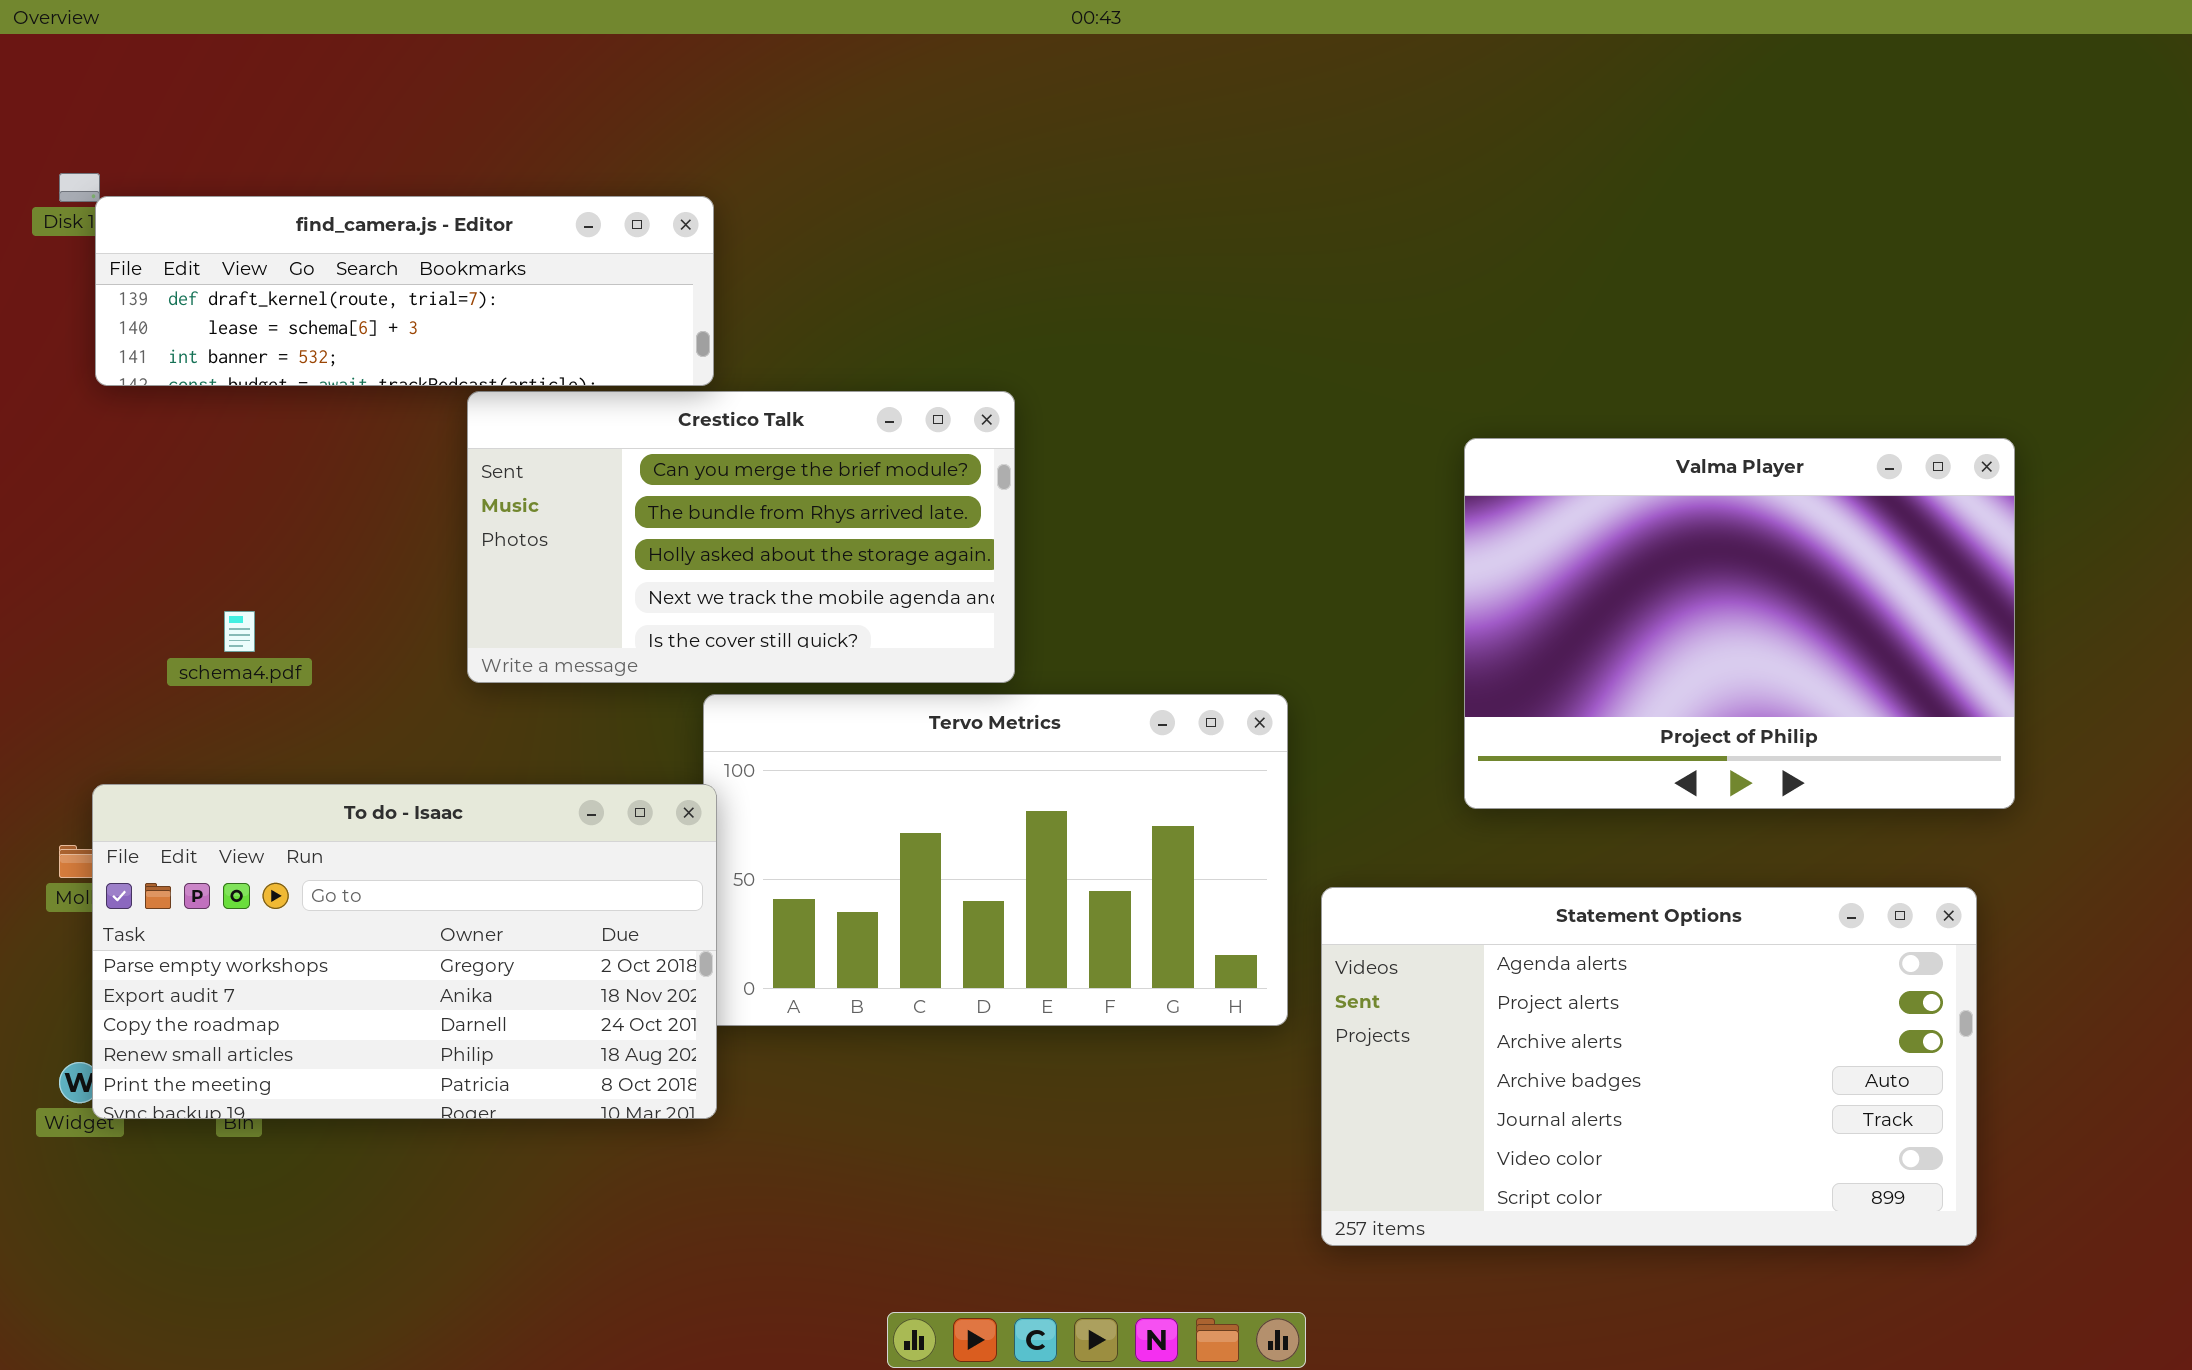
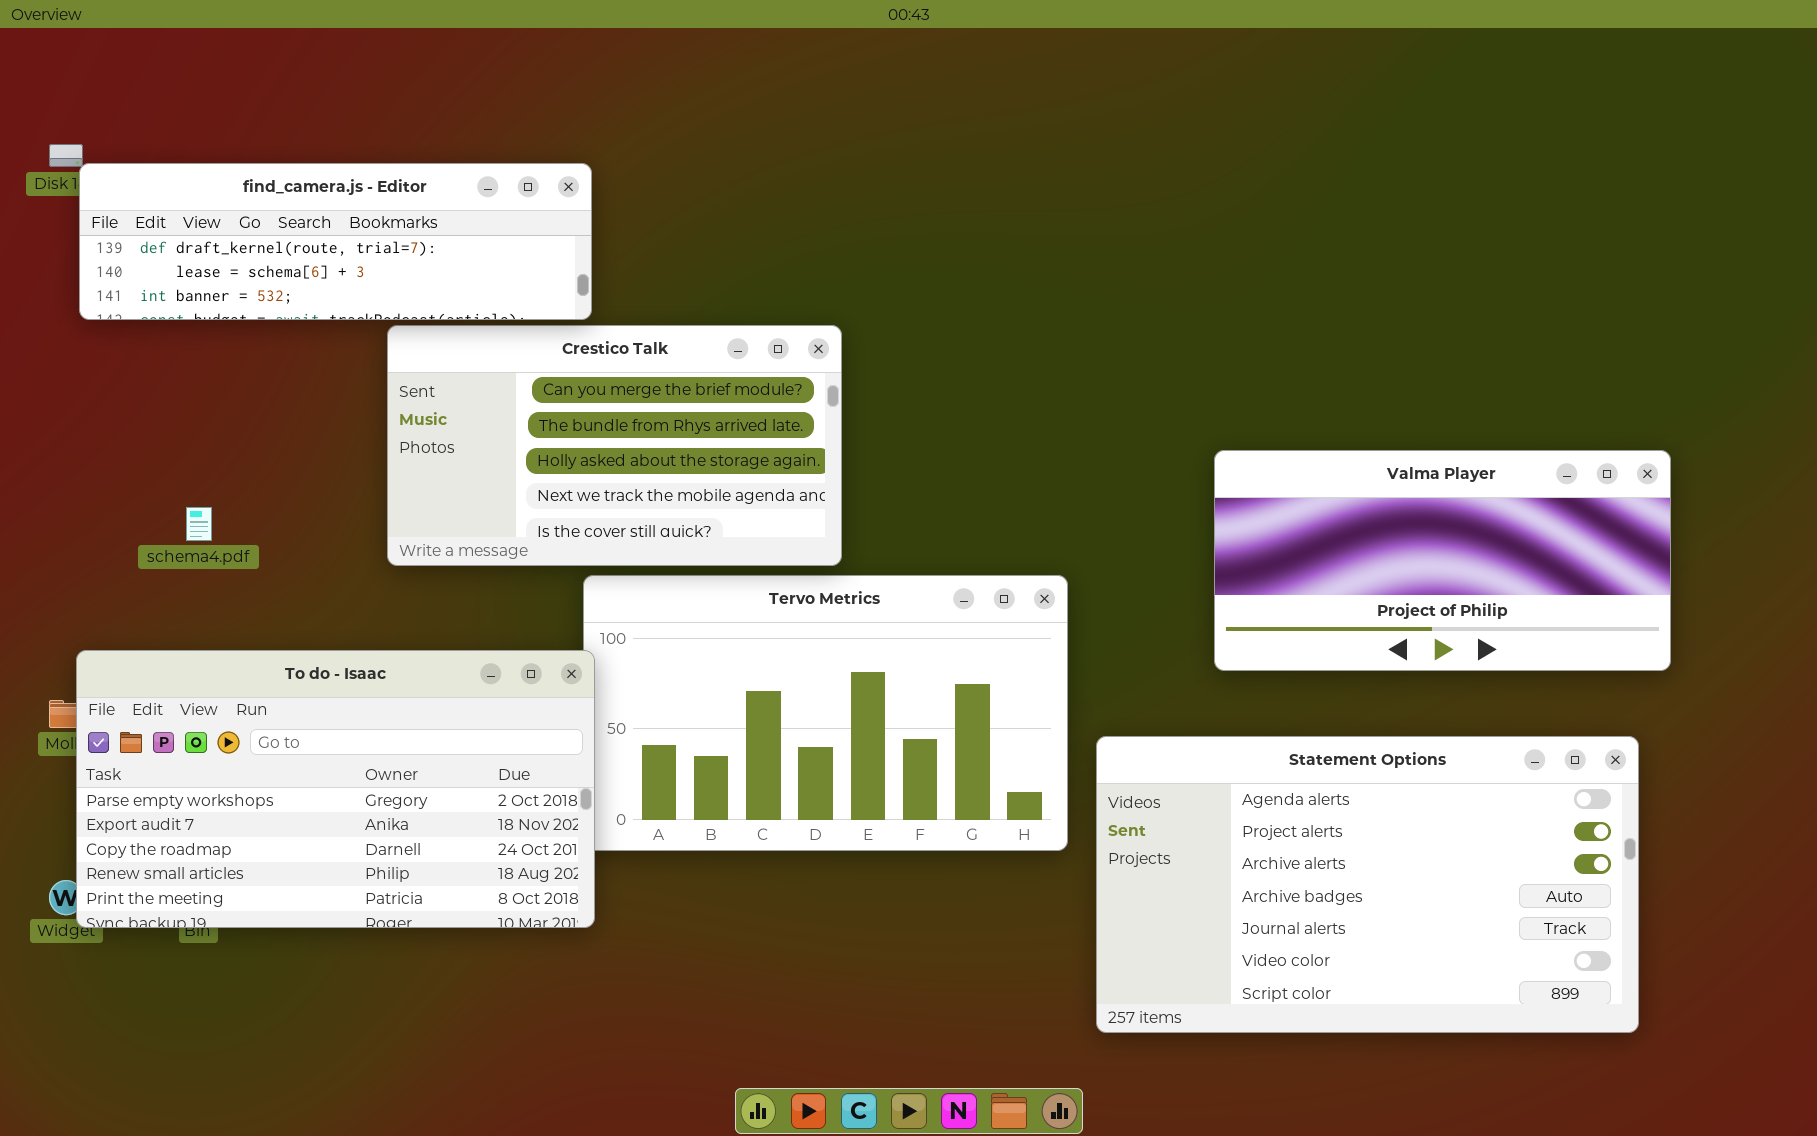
Valma Player: [1464,438,2015,809] -> [1214,450,1671,671], resized

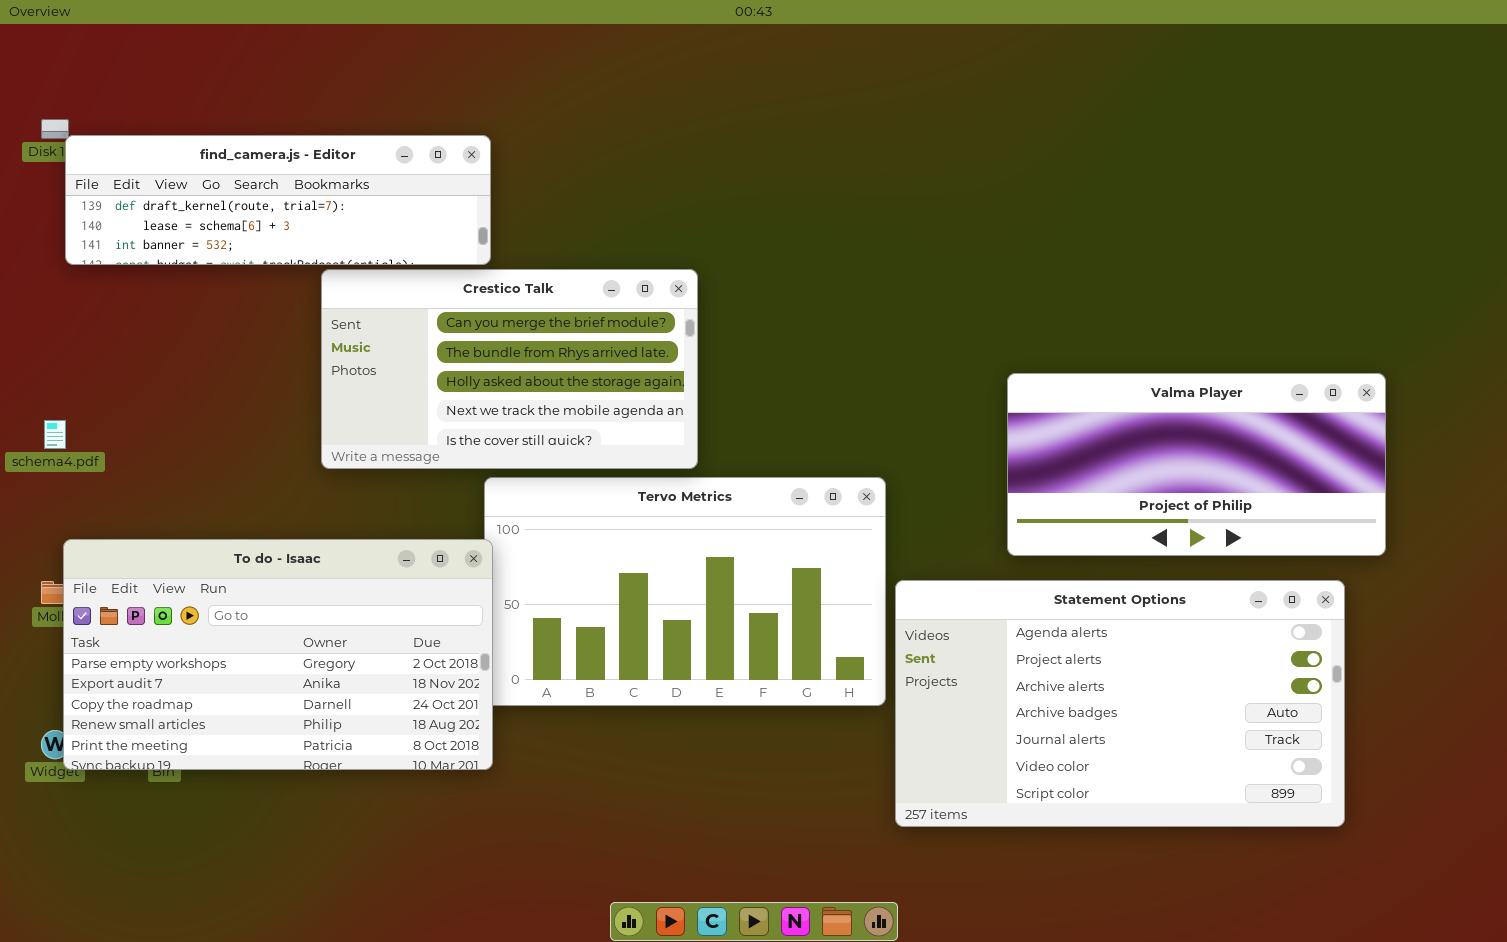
schema4.pdf: [186,507,212,541] -> [44,420,66,449], moved
Statement Options: [1096,736,1639,1033] -> [895,580,1345,827], moved

